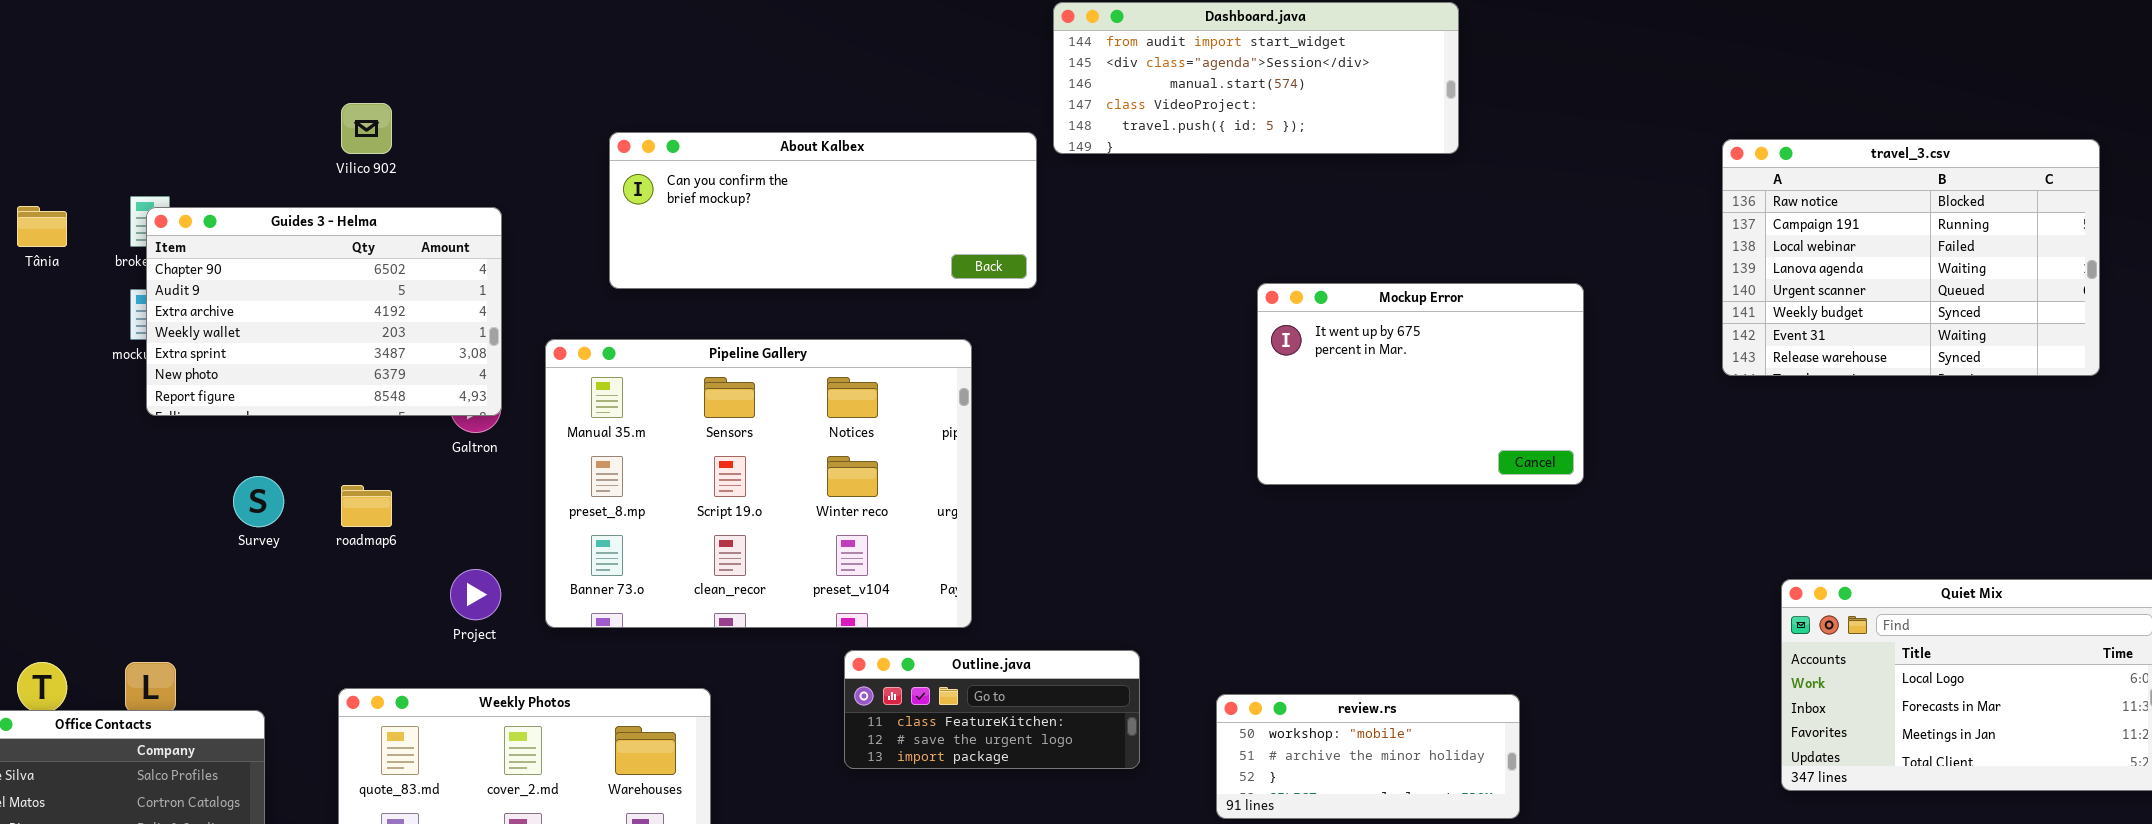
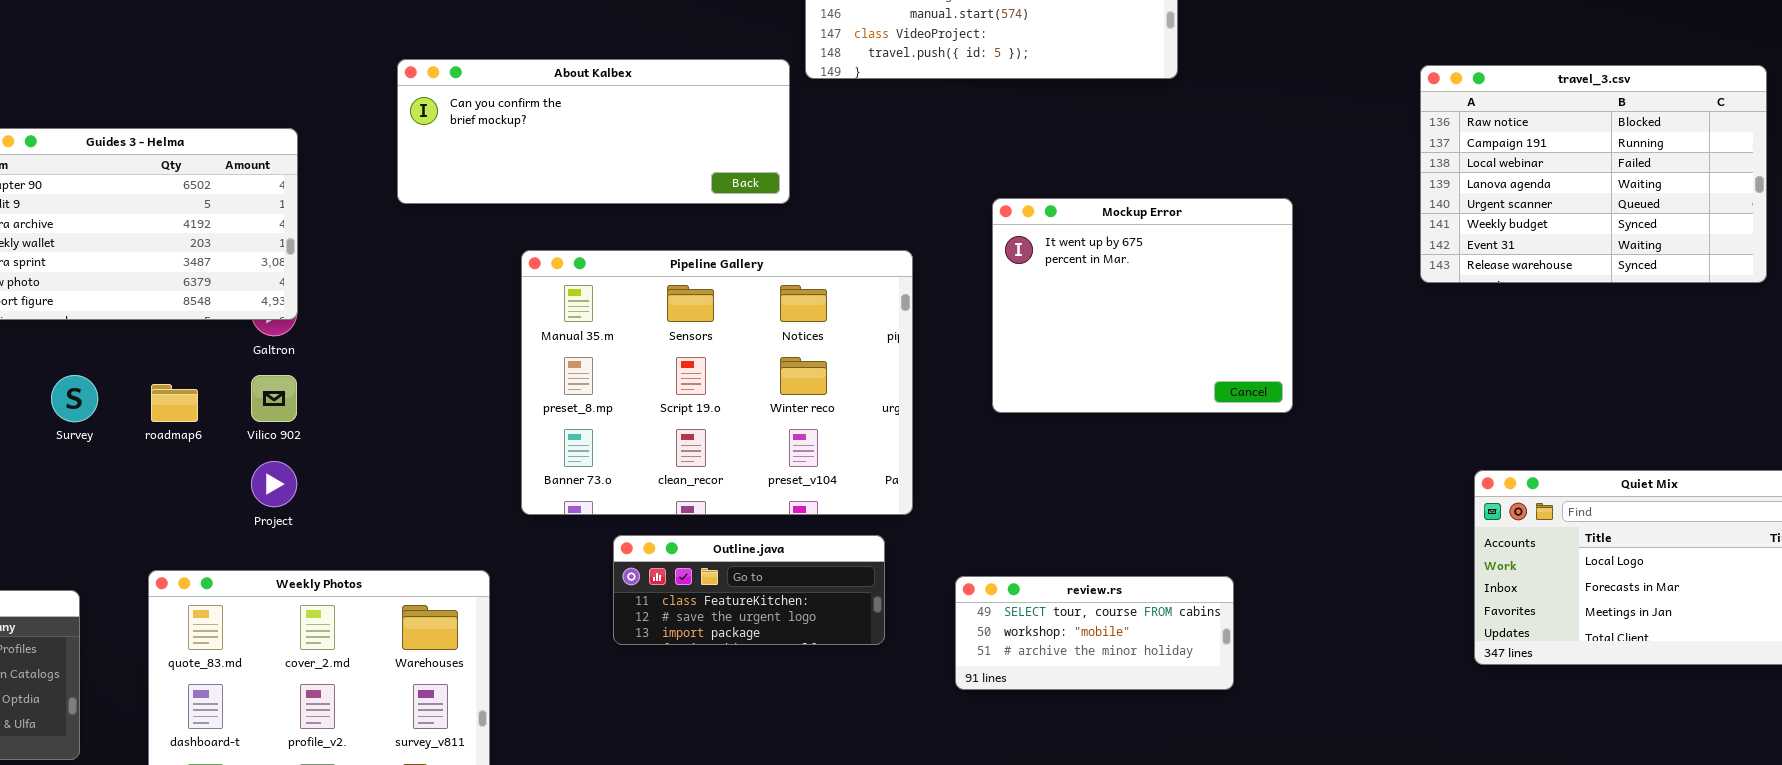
Vilico 902: [341,103,392,154] -> [251,375,297,422], moved
Mockup Error: [1257,283,1584,485] -> [992,198,1293,413], resized
Pipeline Gallery: [545,339,972,628] -> [521,250,913,515], moved
review.rs: [1216,694,1520,819] -> [955,576,1234,690], scrolled up 1 row

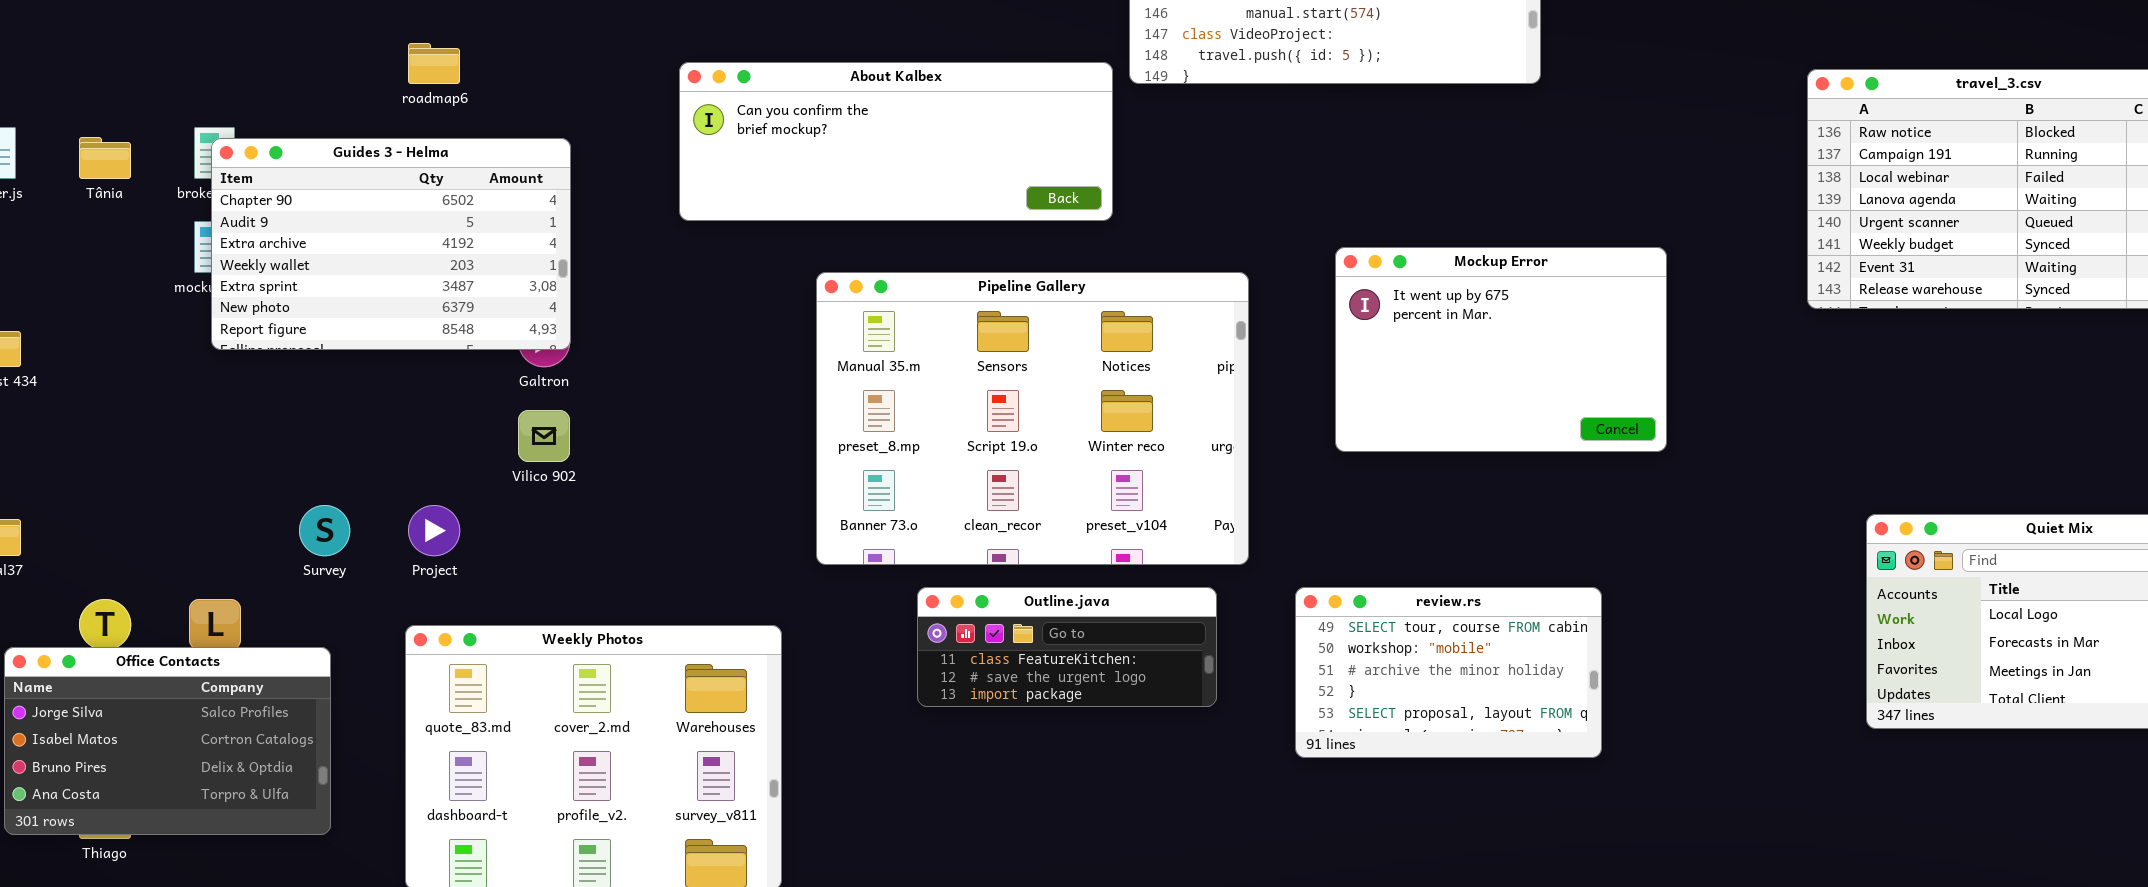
Mockup Error: [992,198,1293,413] -> [1335,247,1667,452], resized
Survey: [51,375,98,422] -> [299,505,350,556], moved
roadmap6: [151,384,198,422] -> [408,43,460,84], moved
Project: [251,461,297,507] -> [408,505,460,556], moved
review.rs: [955,576,1234,690] -> [1295,587,1602,758], resized

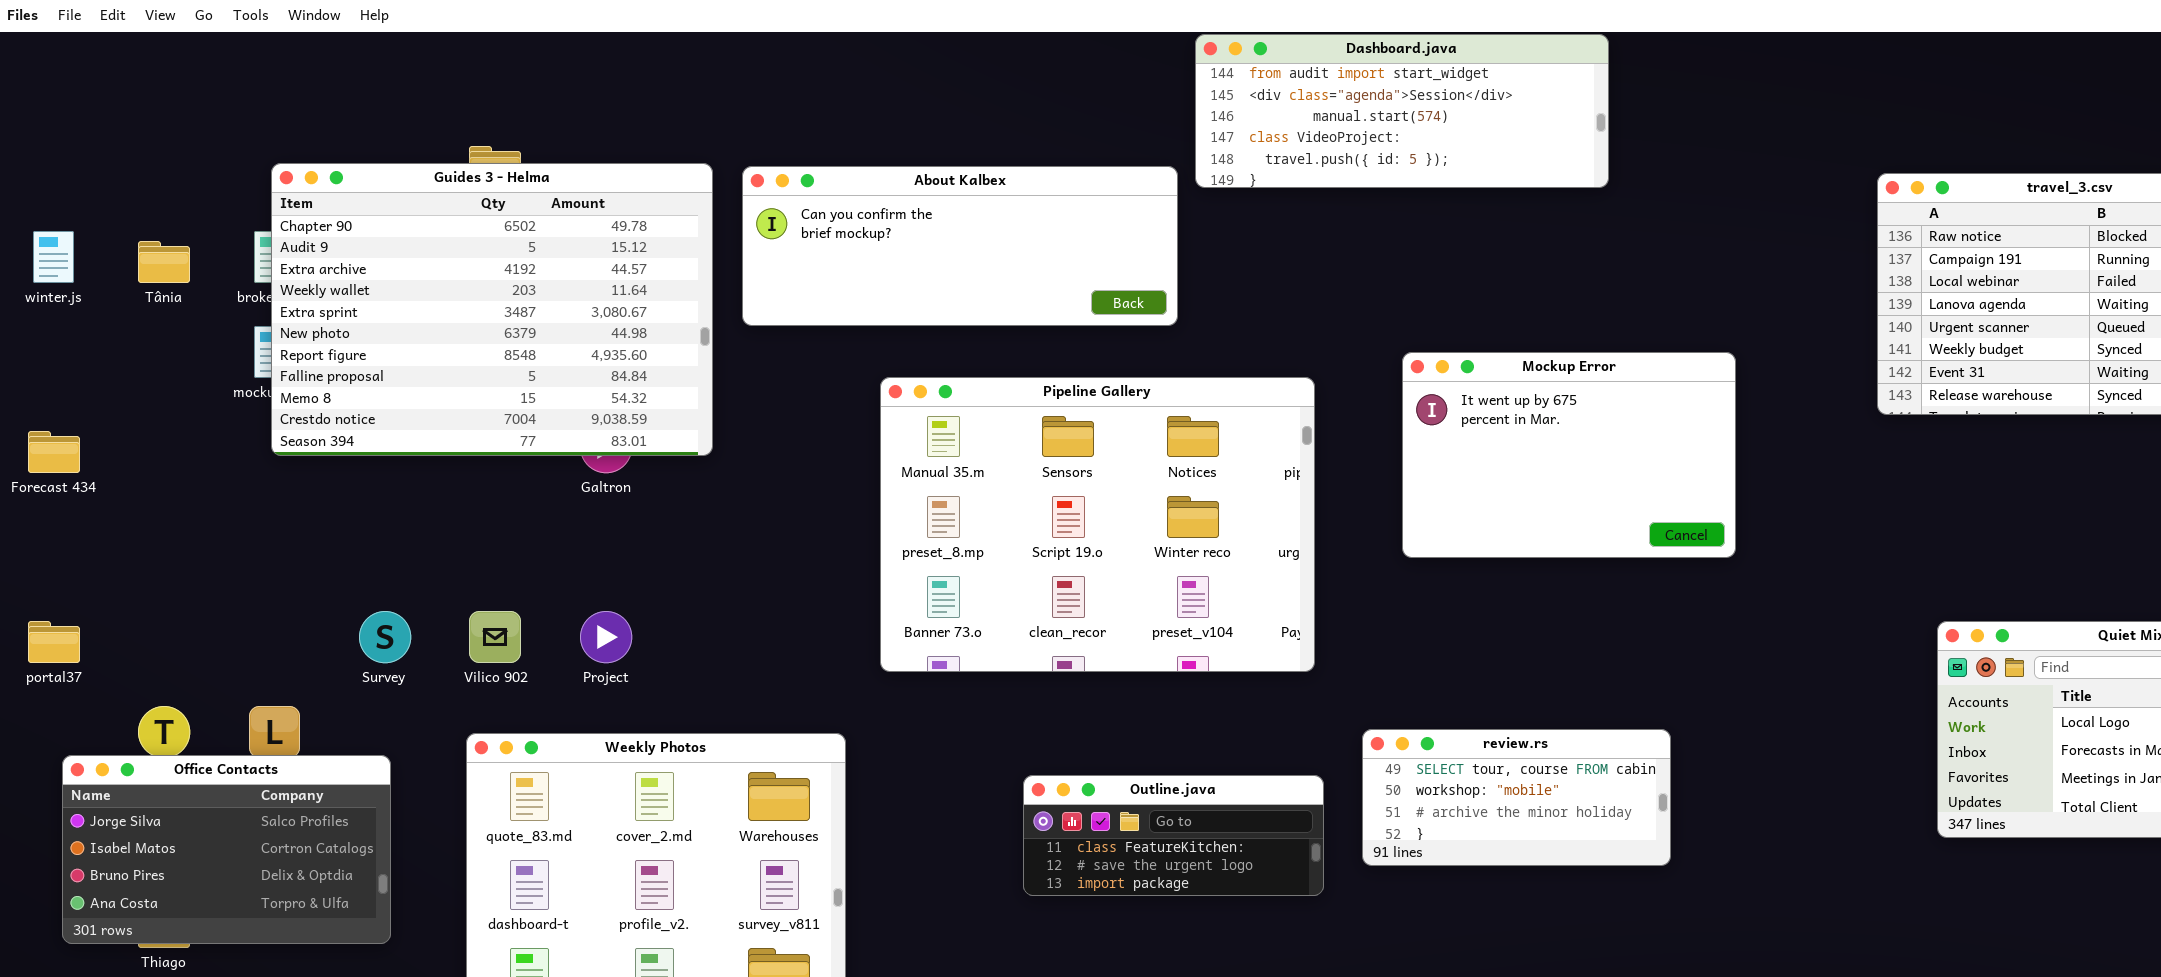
Guides 3 - Helma: [211,138,571,350] -> [271,163,713,456], resized
Vilico 902: [518,410,570,462] -> [469,611,521,663], moved
Project: [408,505,460,556] -> [580,611,632,663], moved
Outline.java: [917,587,1217,707] -> [1023,775,1324,896], moved
review.rs: [1295,587,1602,758] -> [1362,729,1671,866], resized

